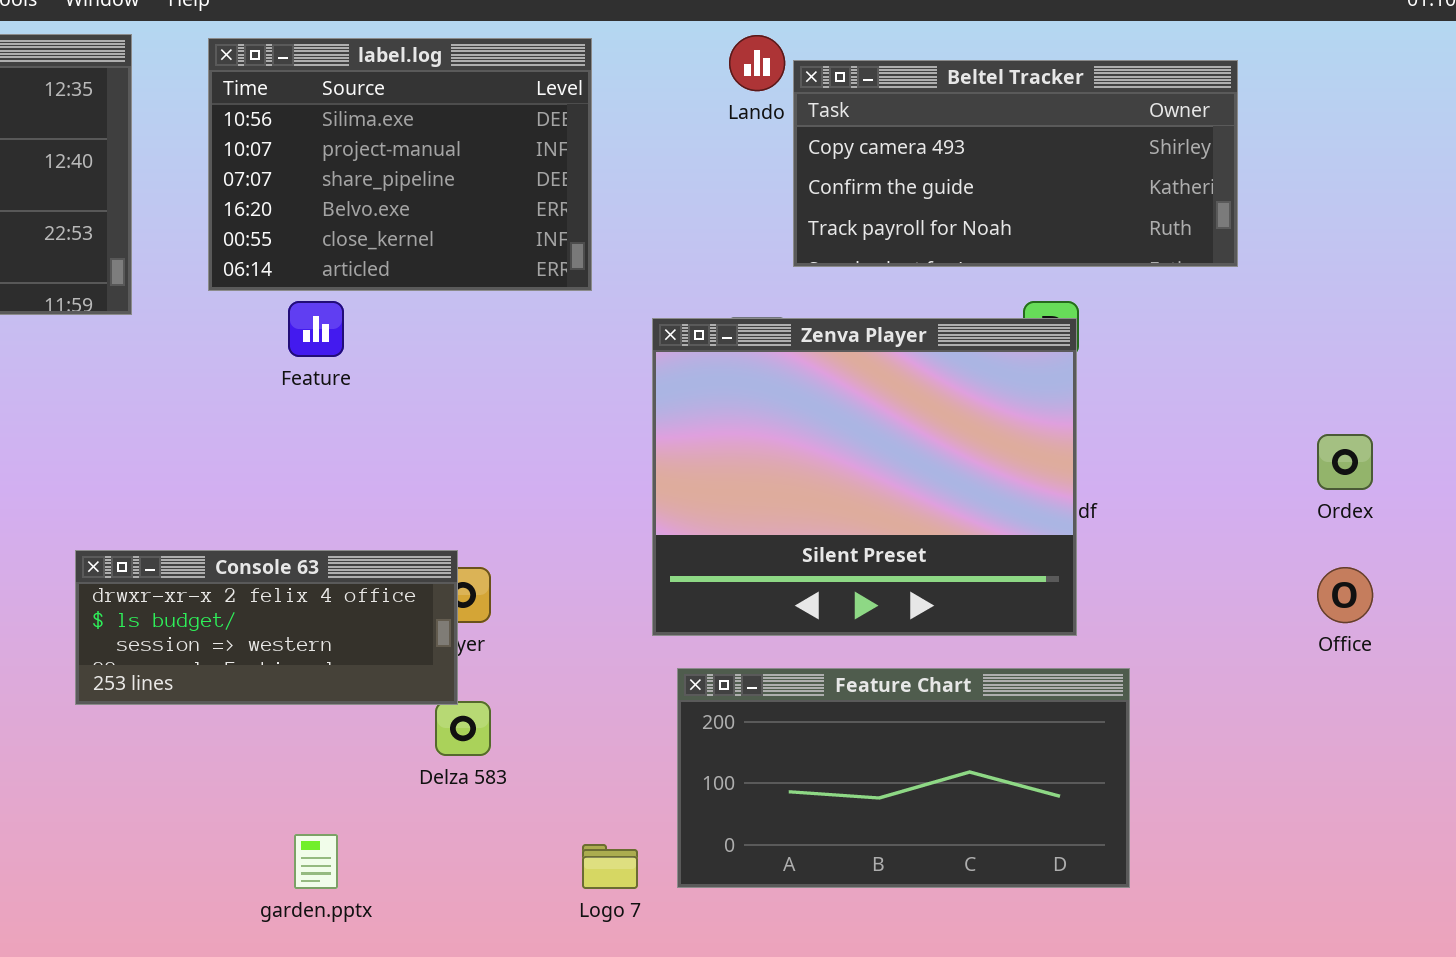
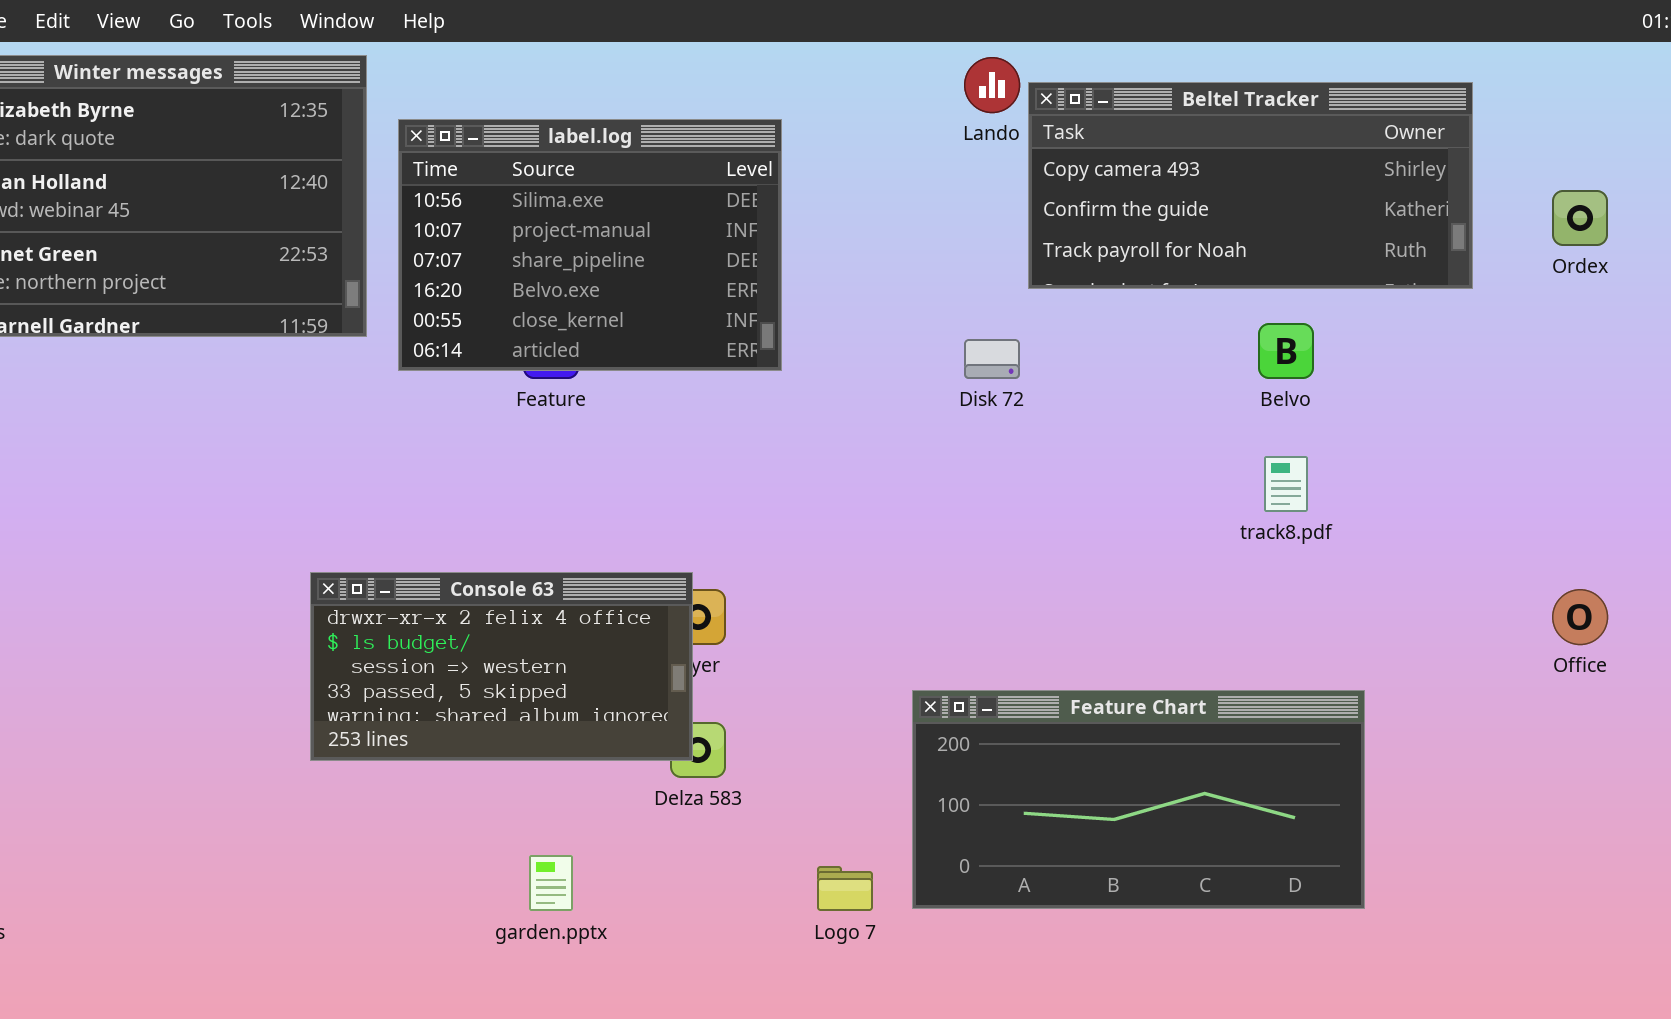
label.log: [208,38,592,291] -> [398,119,782,371], moved
Zenva Player: [652,318,1077,636] -> none, closed
Ordex: [1317,434,1373,490] -> [1552,190,1608,246], moved
Console 63: [75,550,458,705] -> [310,572,693,761], resized

